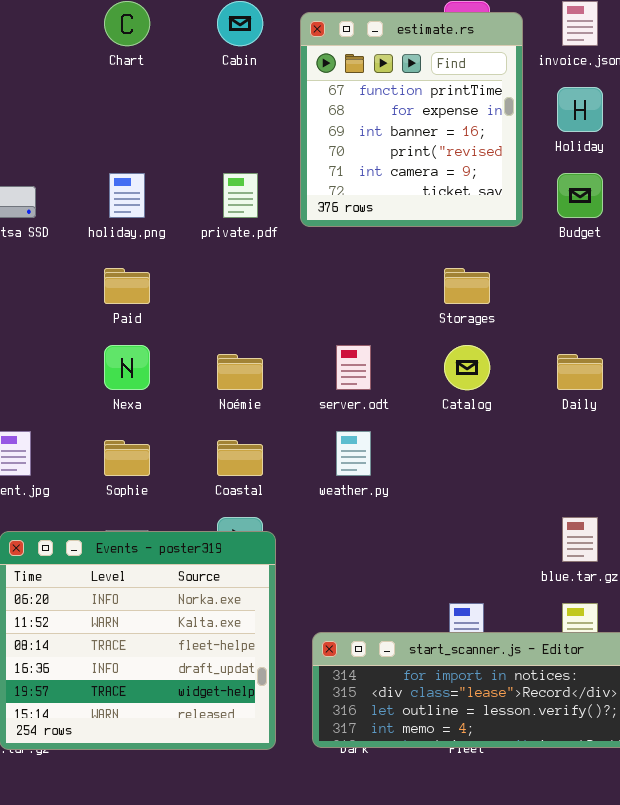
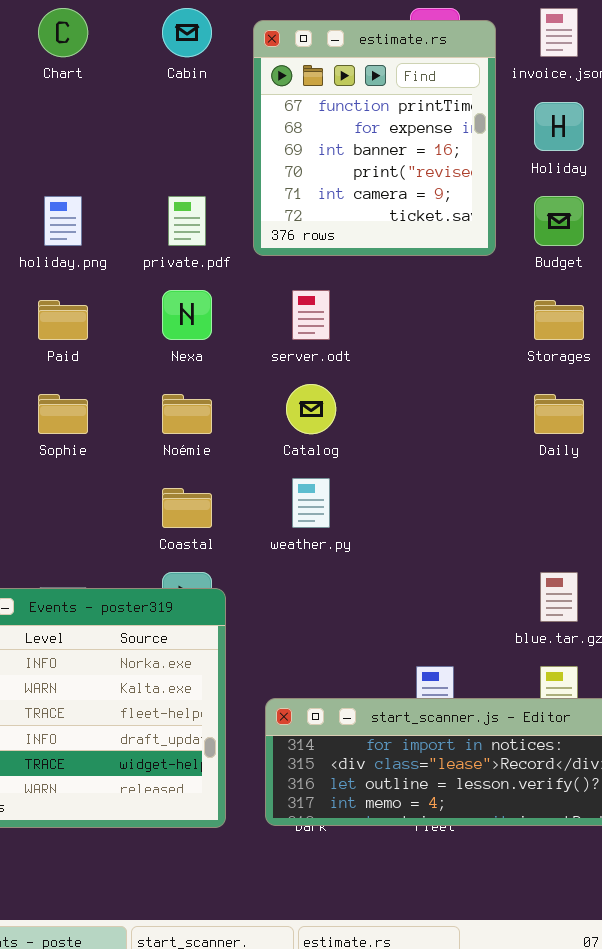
Storages: [444,268,490,304] -> [534,300,584,340], moved
Nexa: [104,345,150,390] -> [162,290,212,340], moved
server.odt: [336,345,371,390] -> [292,290,330,340], moved
Catalog: [444,345,490,390] -> [286,384,336,434], moved
Sophie: [104,440,150,476] -> [38,394,88,434], moved

